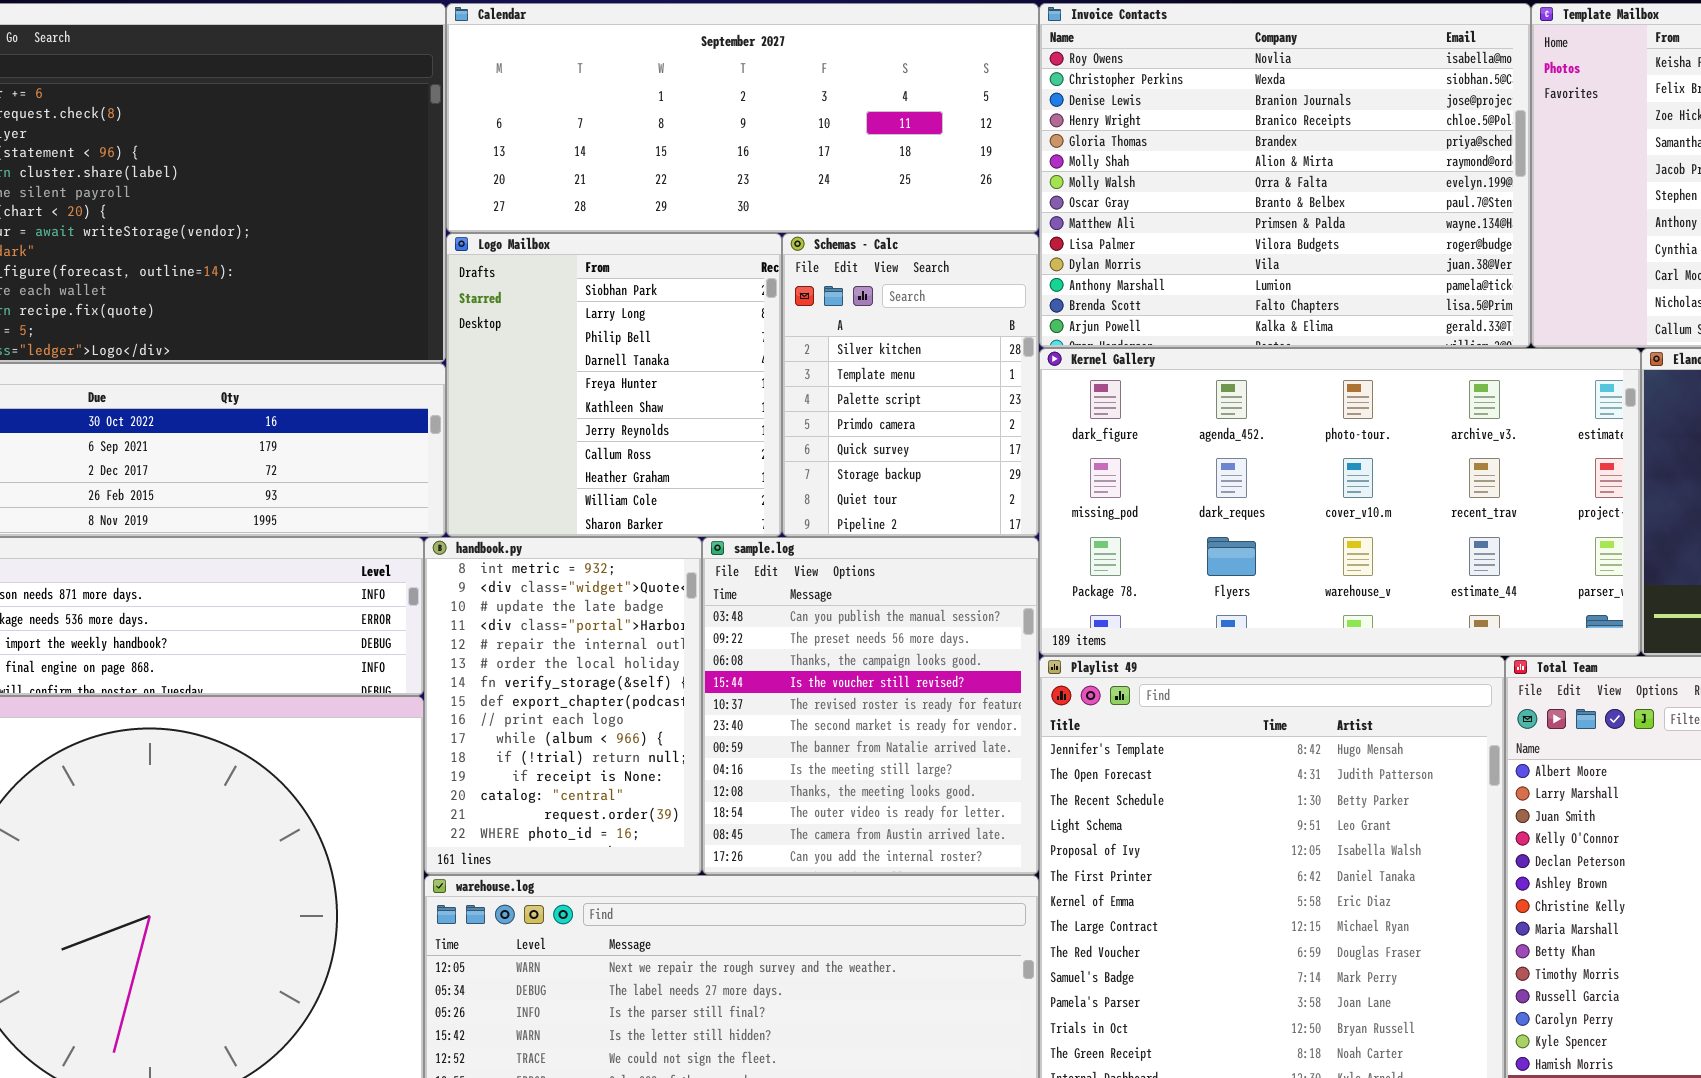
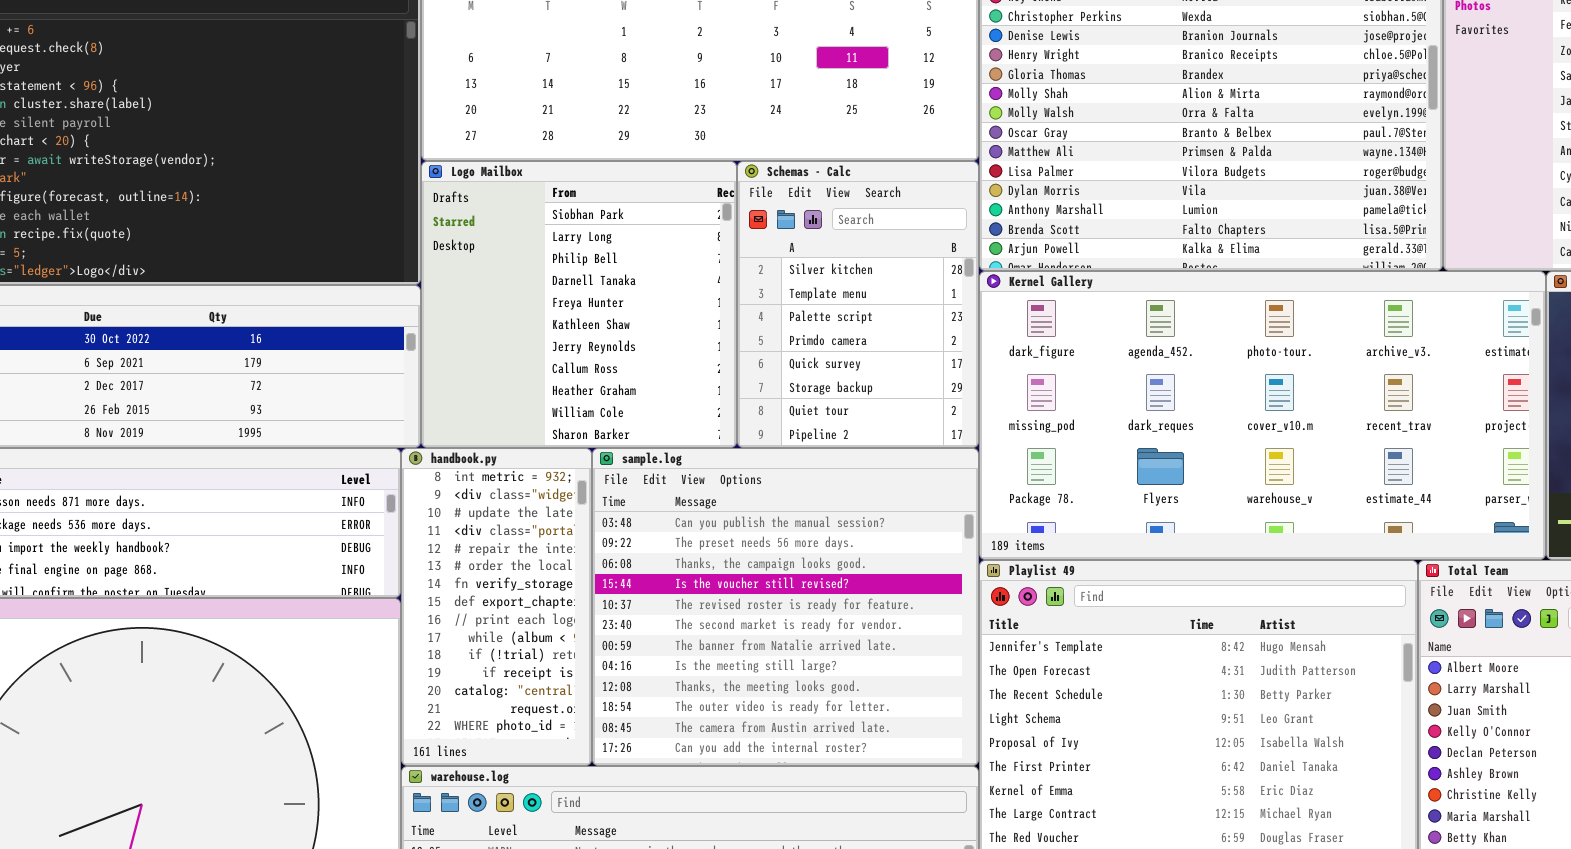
handbook.py: [424,537,702,875] -> [401,448,592,766], resized
sample.log: [702,537,1039,875] -> [592,448,979,766], resized

